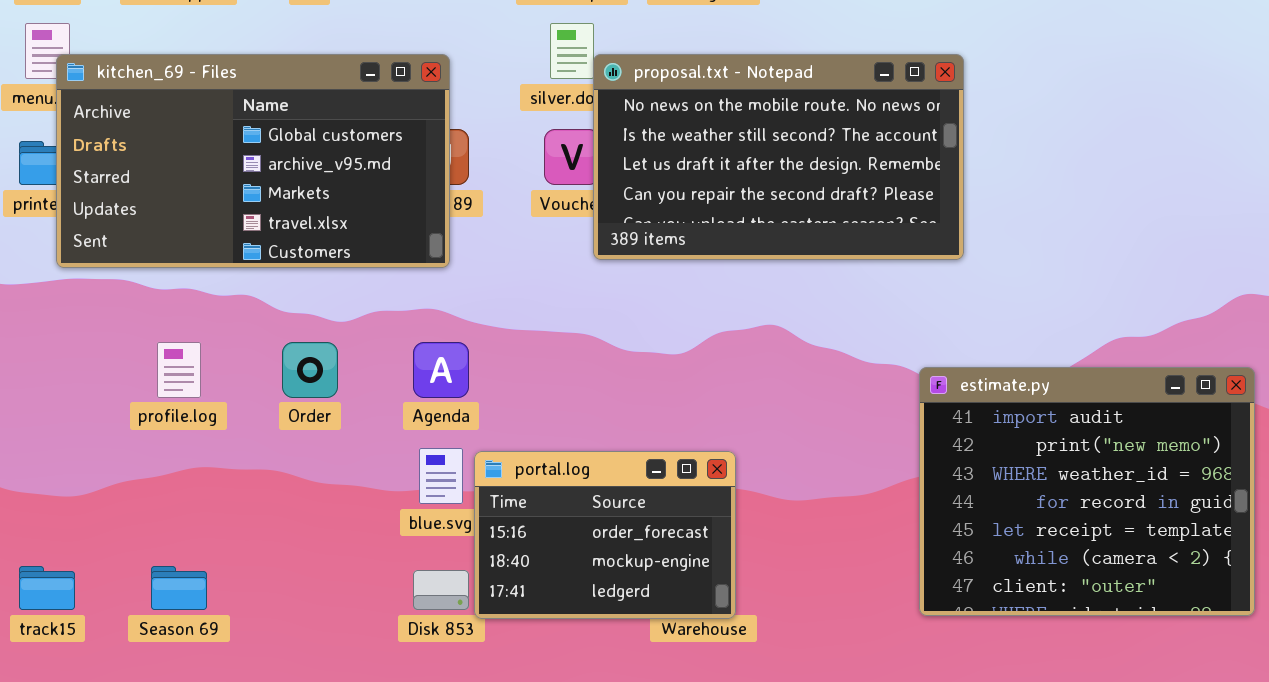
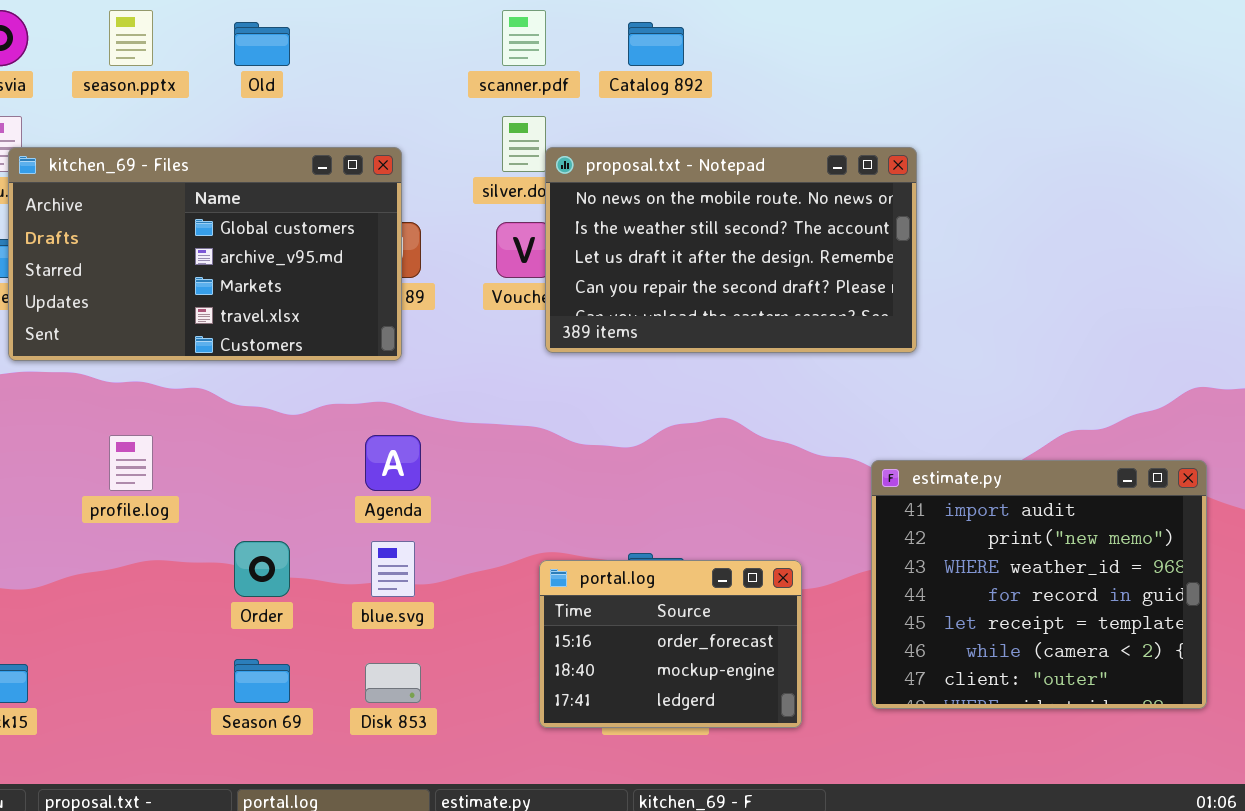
Order: [282,342,338,398] -> [234,541,290,597], moved
portal.log: [474,451,736,619] -> [539,560,802,728], moved
Season 69: [151,566,207,610] -> [234,659,290,703], moved

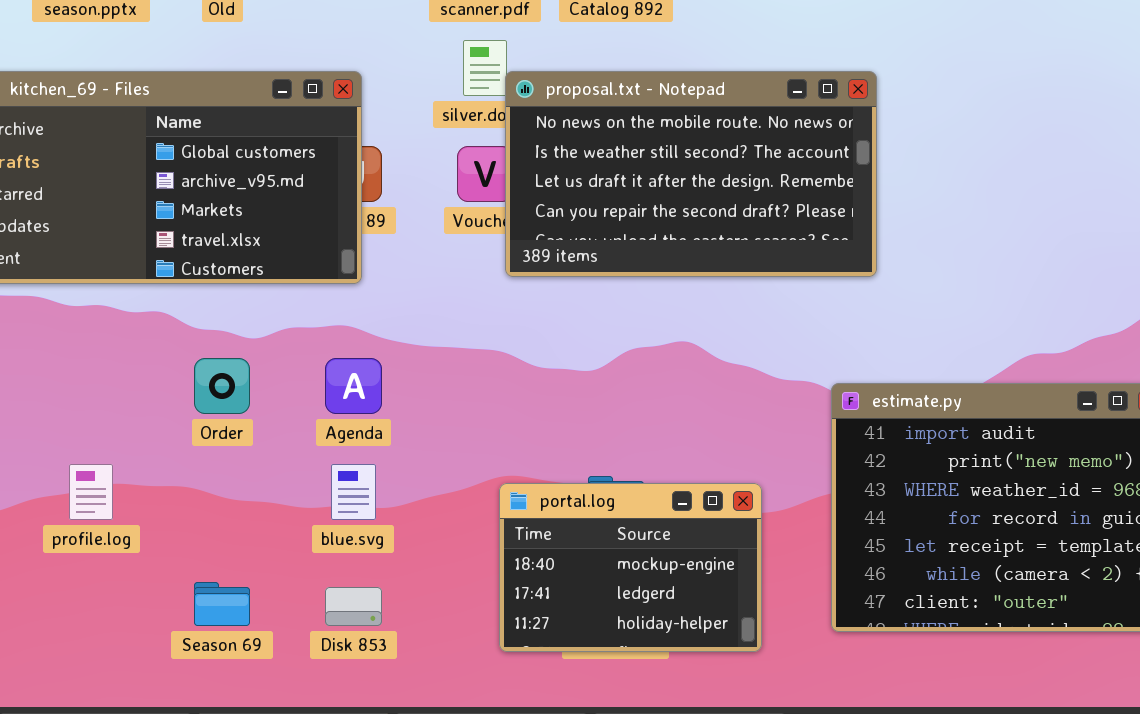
profile.log: [109,435,153,491] -> [69,464,113,520], moved
Order: [234,541,290,597] -> [194,358,250,414], moved
portal.log: [539,560,802,728] -> [499,483,762,652], scrolled down 1 row

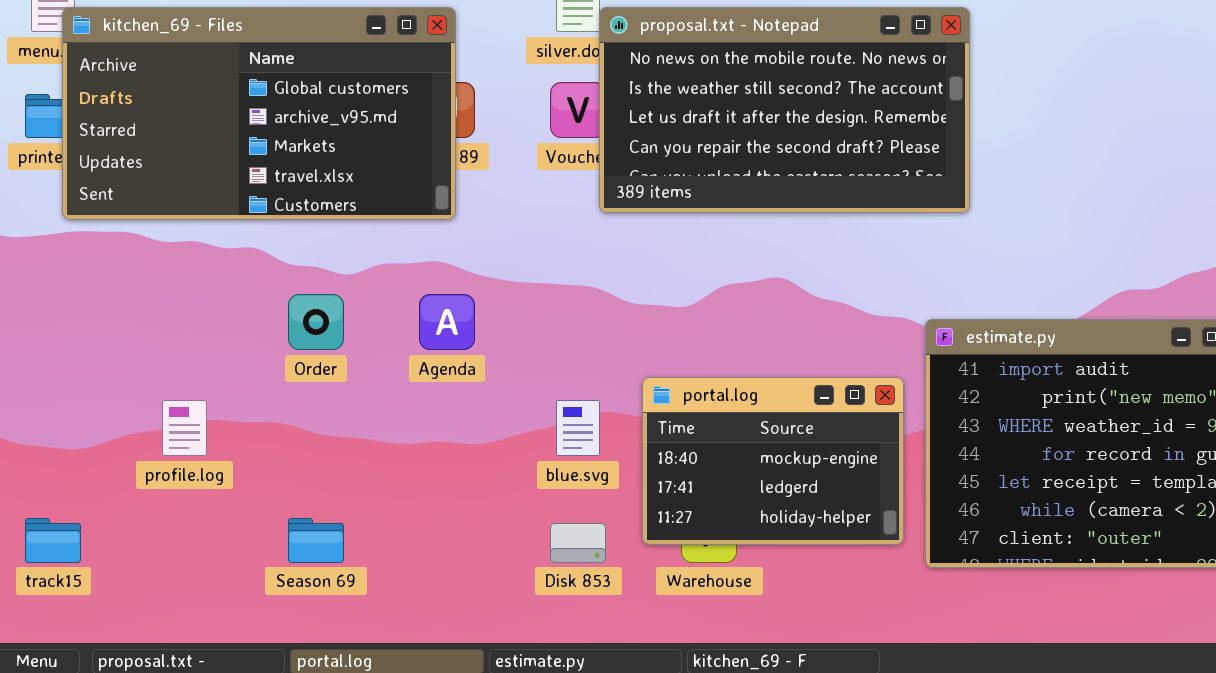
blue.svg: [331,464,376,520] -> [556,400,600,456], moved
portal.log: [499,483,762,652] -> [642,377,904,545], moved
Disk 853: [325,587,382,626] -> [550,523,606,563], moved

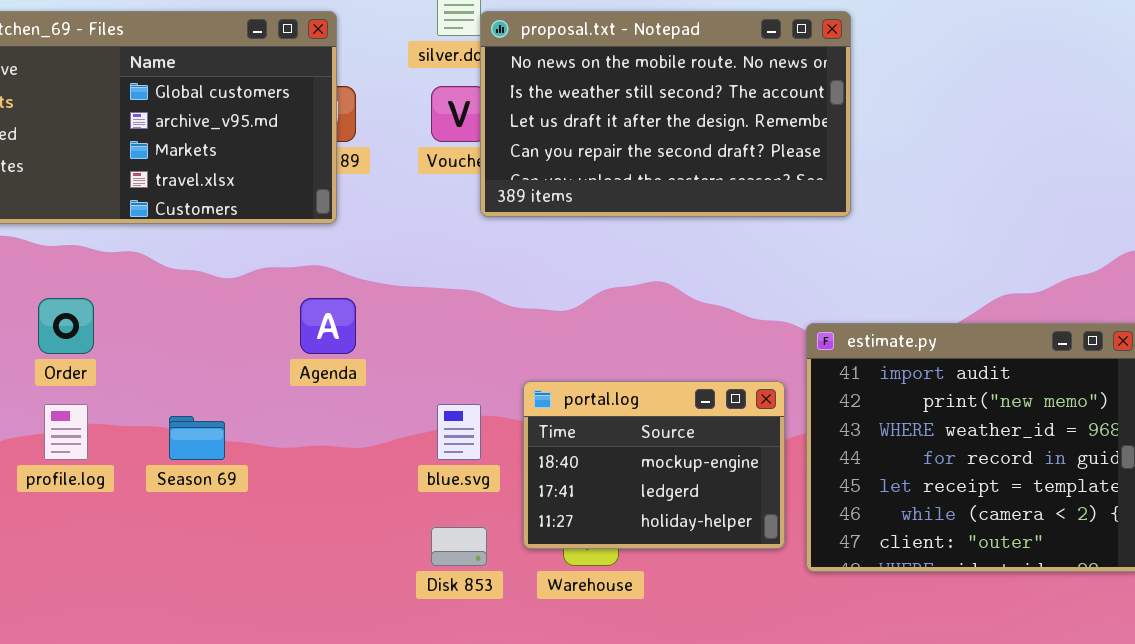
Order: [288,294,344,350] -> [38,298,94,354], moved
Season 69: [288,518,344,563] -> [169,416,225,460], moved

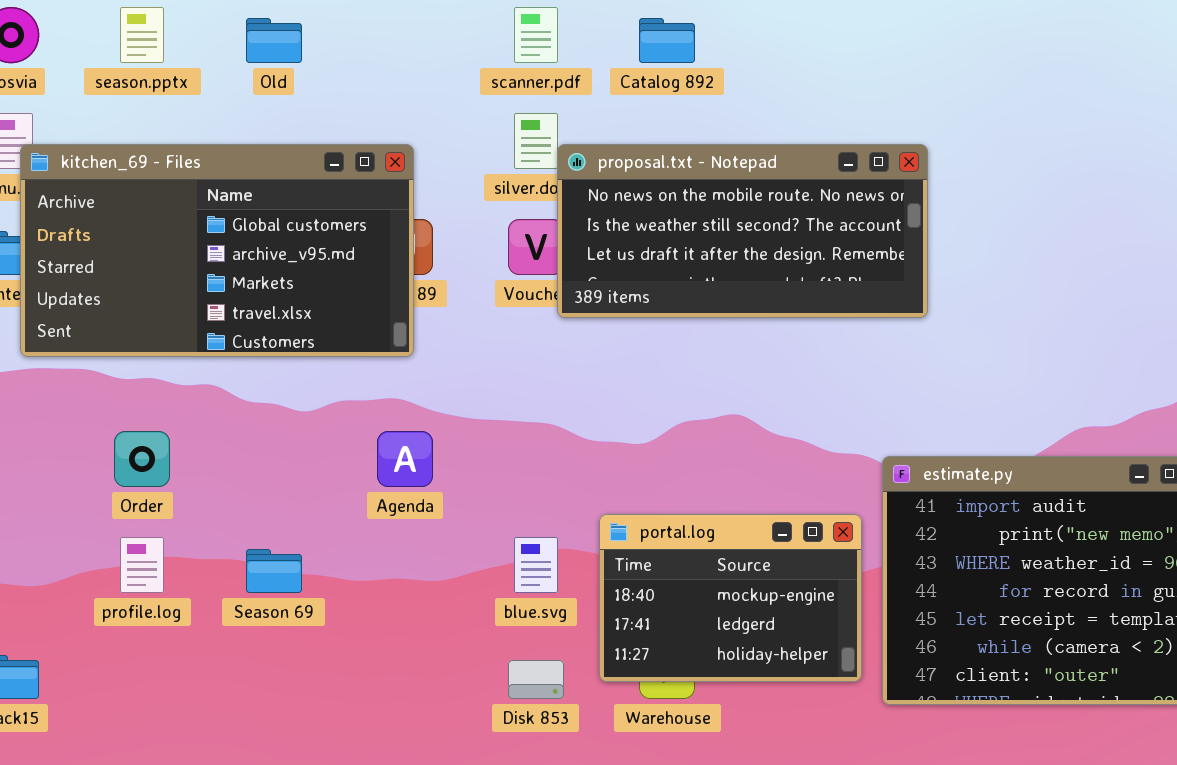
proposal.txt - Notepad: [480,11,851,217] -> [557,144,928,318], resized

